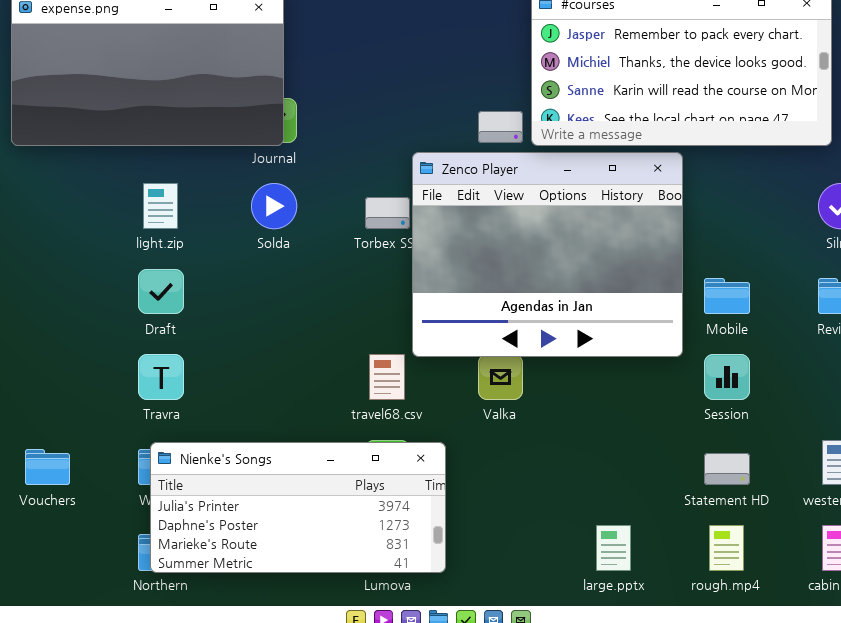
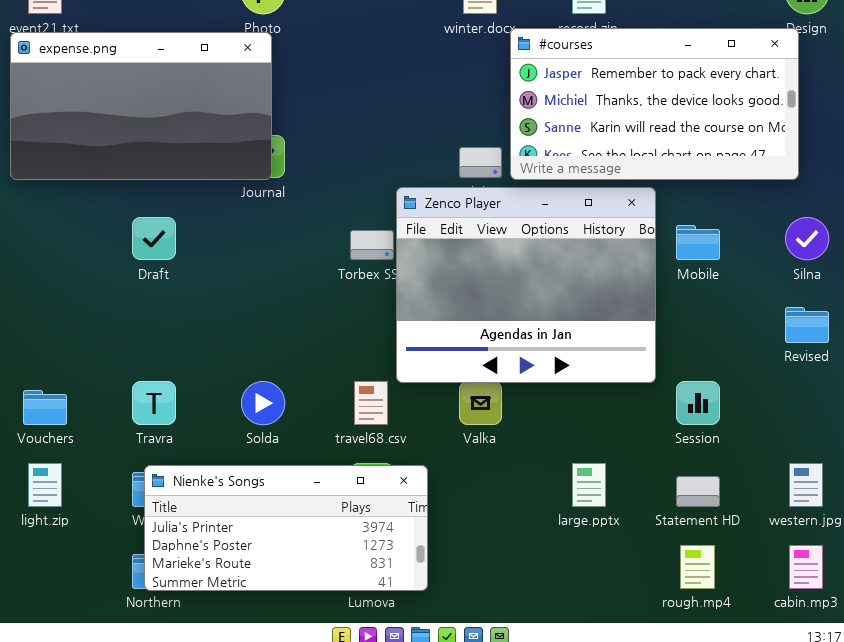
light.zip: [143,183,178,229] -> [28,463,62,507], moved
Solda: [251,183,297,229] -> [241,381,285,425], moved
Draft: [138,269,184,314] -> [132,217,176,260], moved
Mobile: [704,278,750,314] -> [676,225,720,260], moved
Vouchers: [25,449,70,485] -> [23,390,67,425], moved
large.pptx: [596,525,631,571] -> [572,463,606,507], moved

